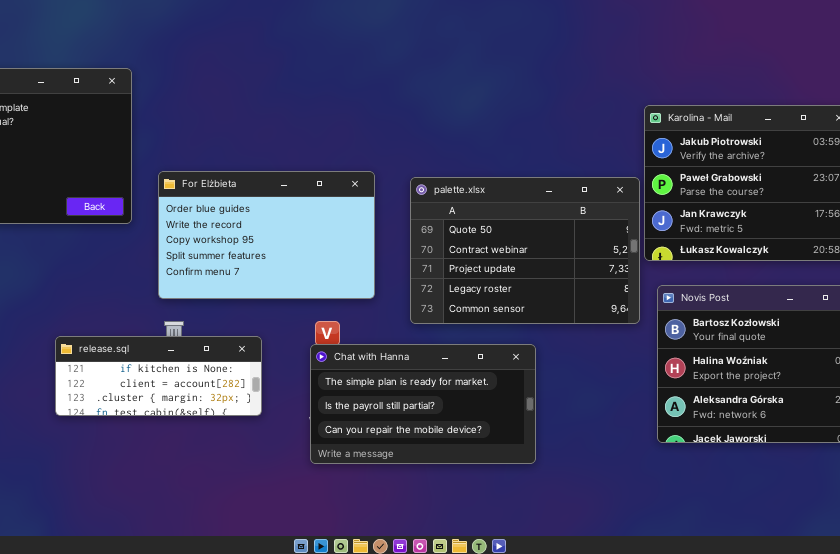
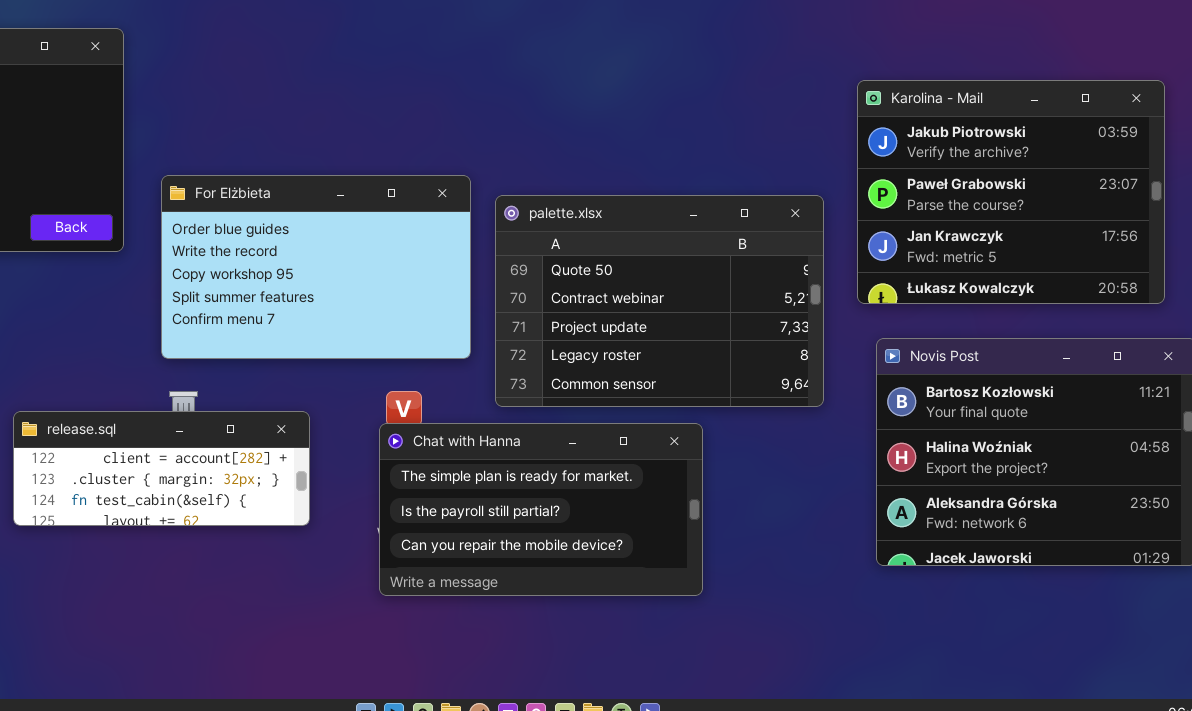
palette.xlsx: [410,177,640,324] -> [495,195,824,407], moved
release.sql: [55,336,262,416] -> [13,411,310,526], scrolled down 1 row

